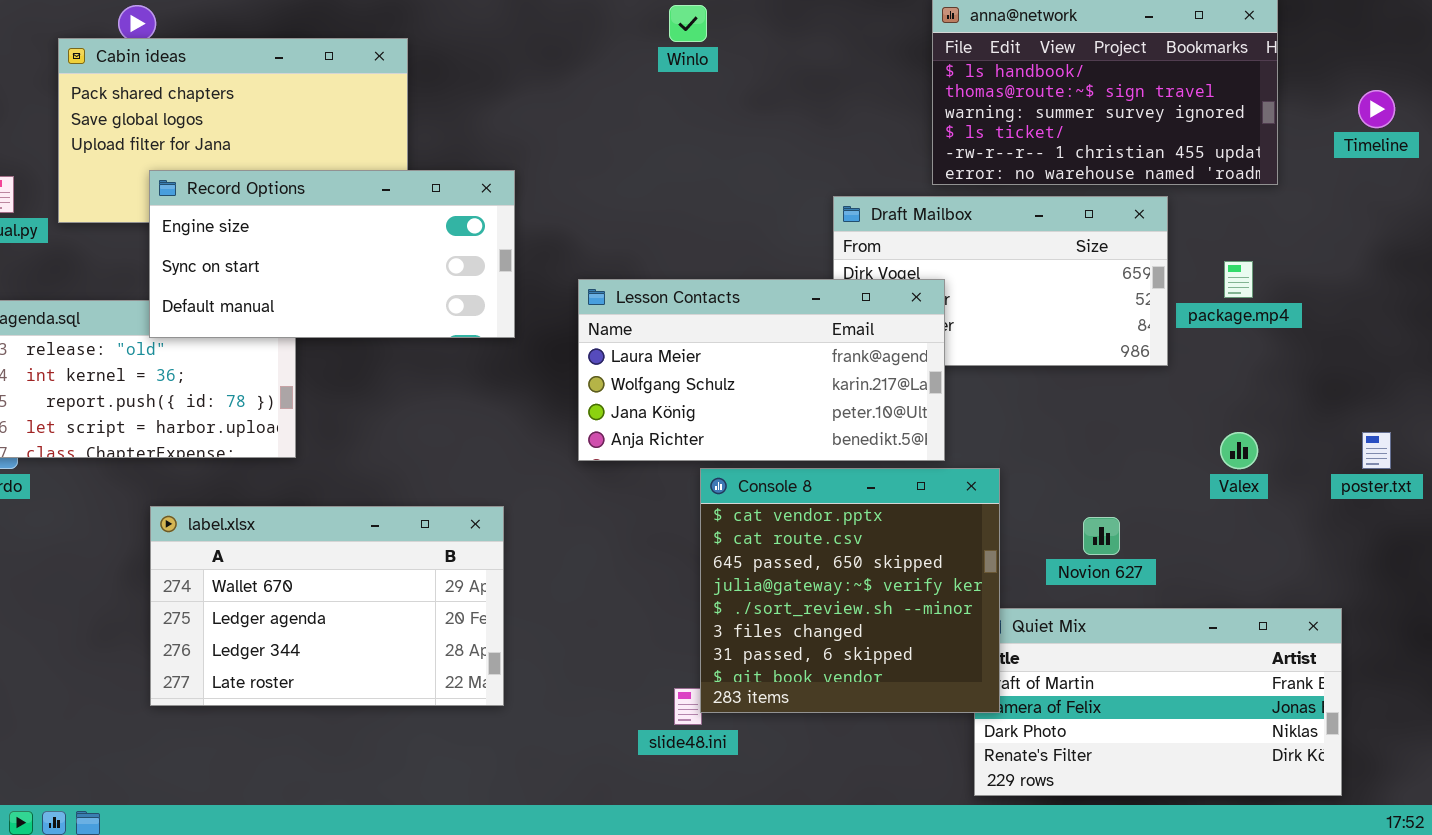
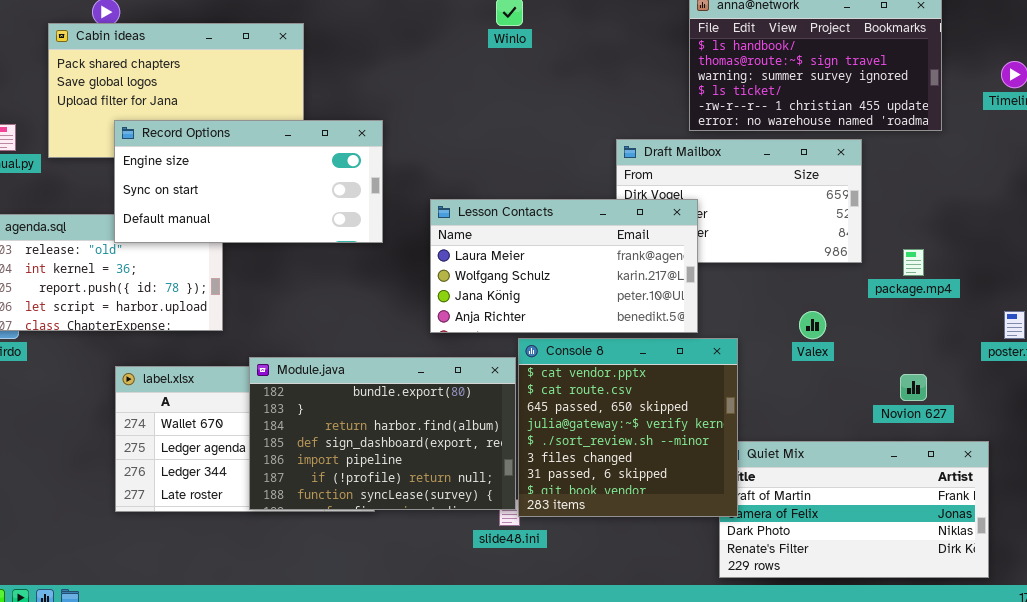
package.mp4: [1224,261,1253,298] -> [903,249,924,276], moved
Valex: [1220,432,1258,469] -> [799,311,826,339], moved
Module.java: none -> [249,357,516,510], opened
Novion 627: [1083,517,1120,555] -> [900,374,927,401], moved

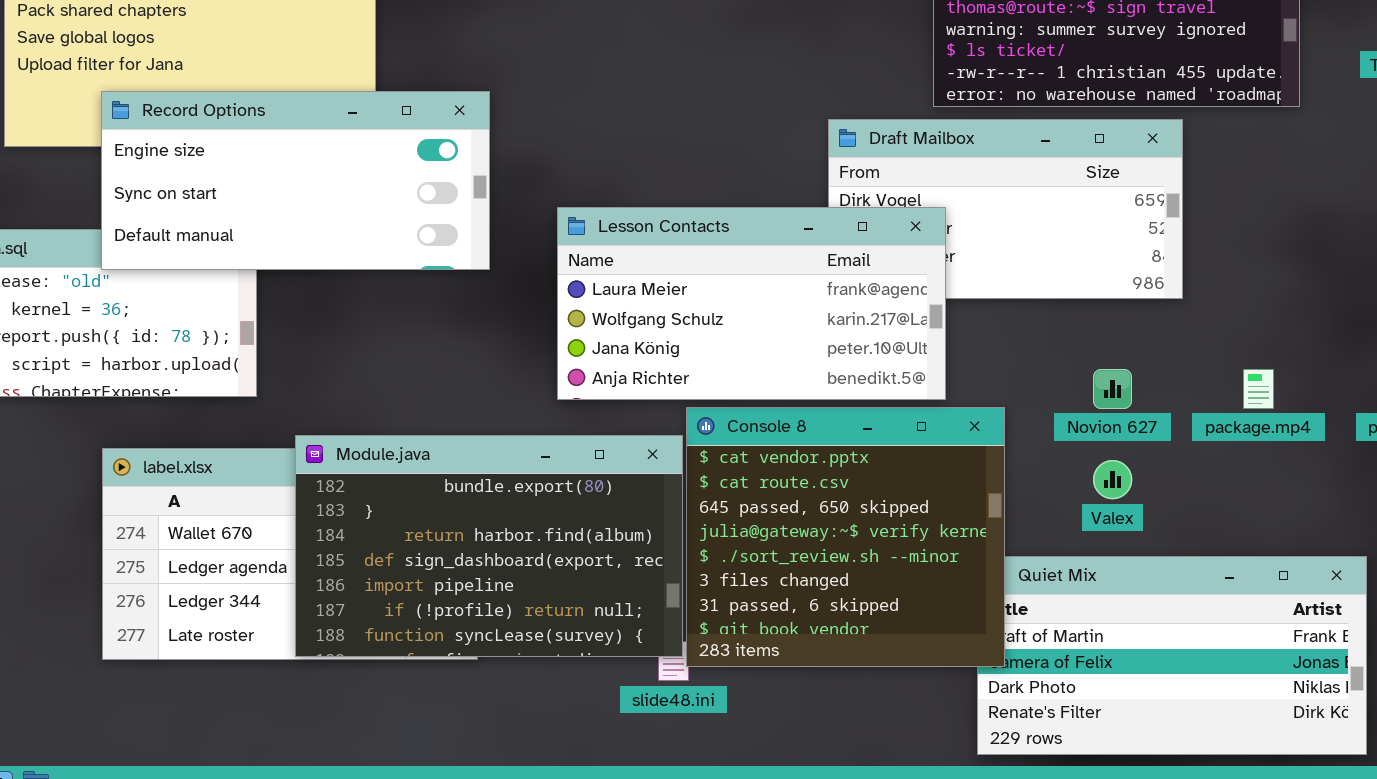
package.mp4: [903,249,924,276] -> [1243,369,1274,409], moved
Valex: [799,311,826,339] -> [1093,460,1132,499], moved
Novion 627: [900,374,927,401] -> [1093,369,1132,409], moved

